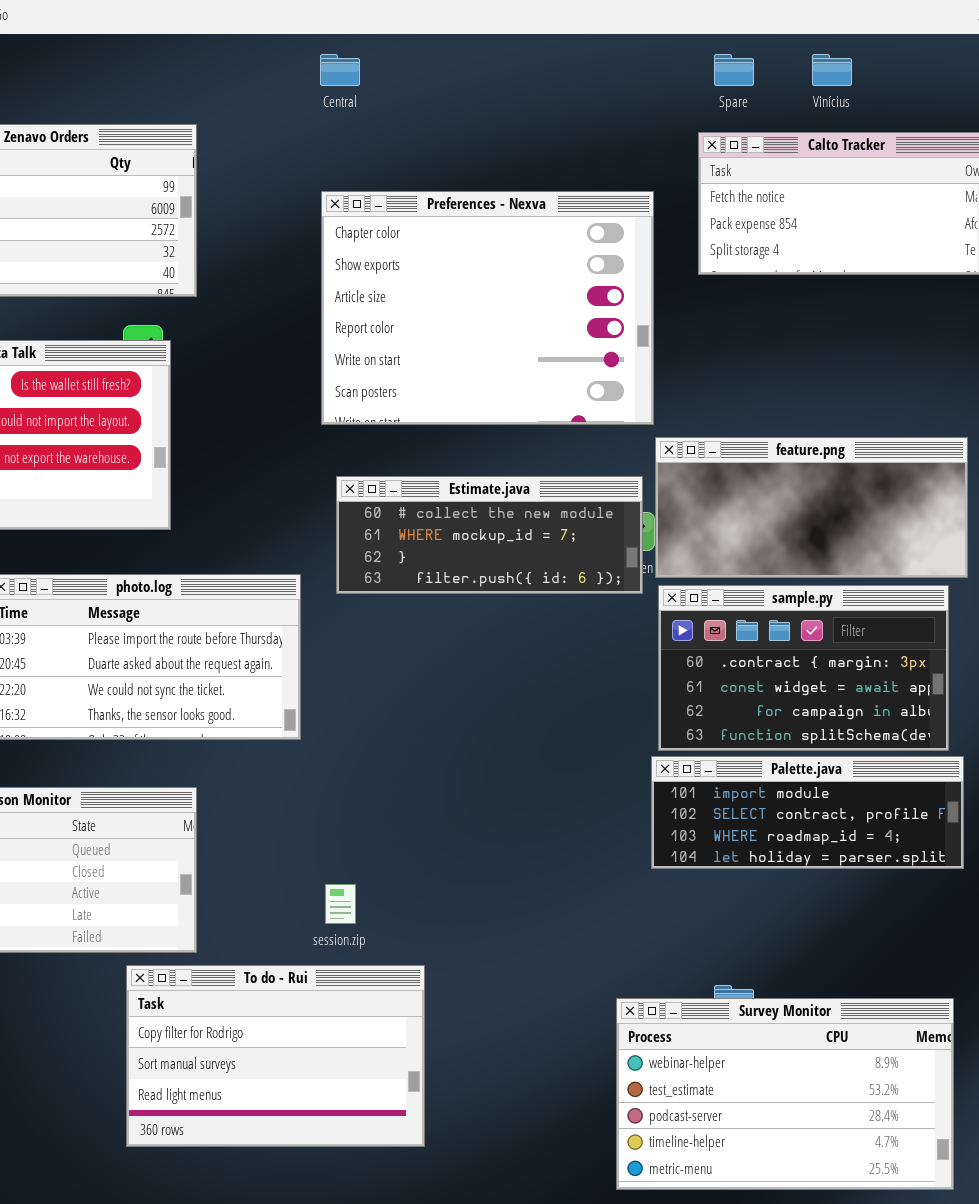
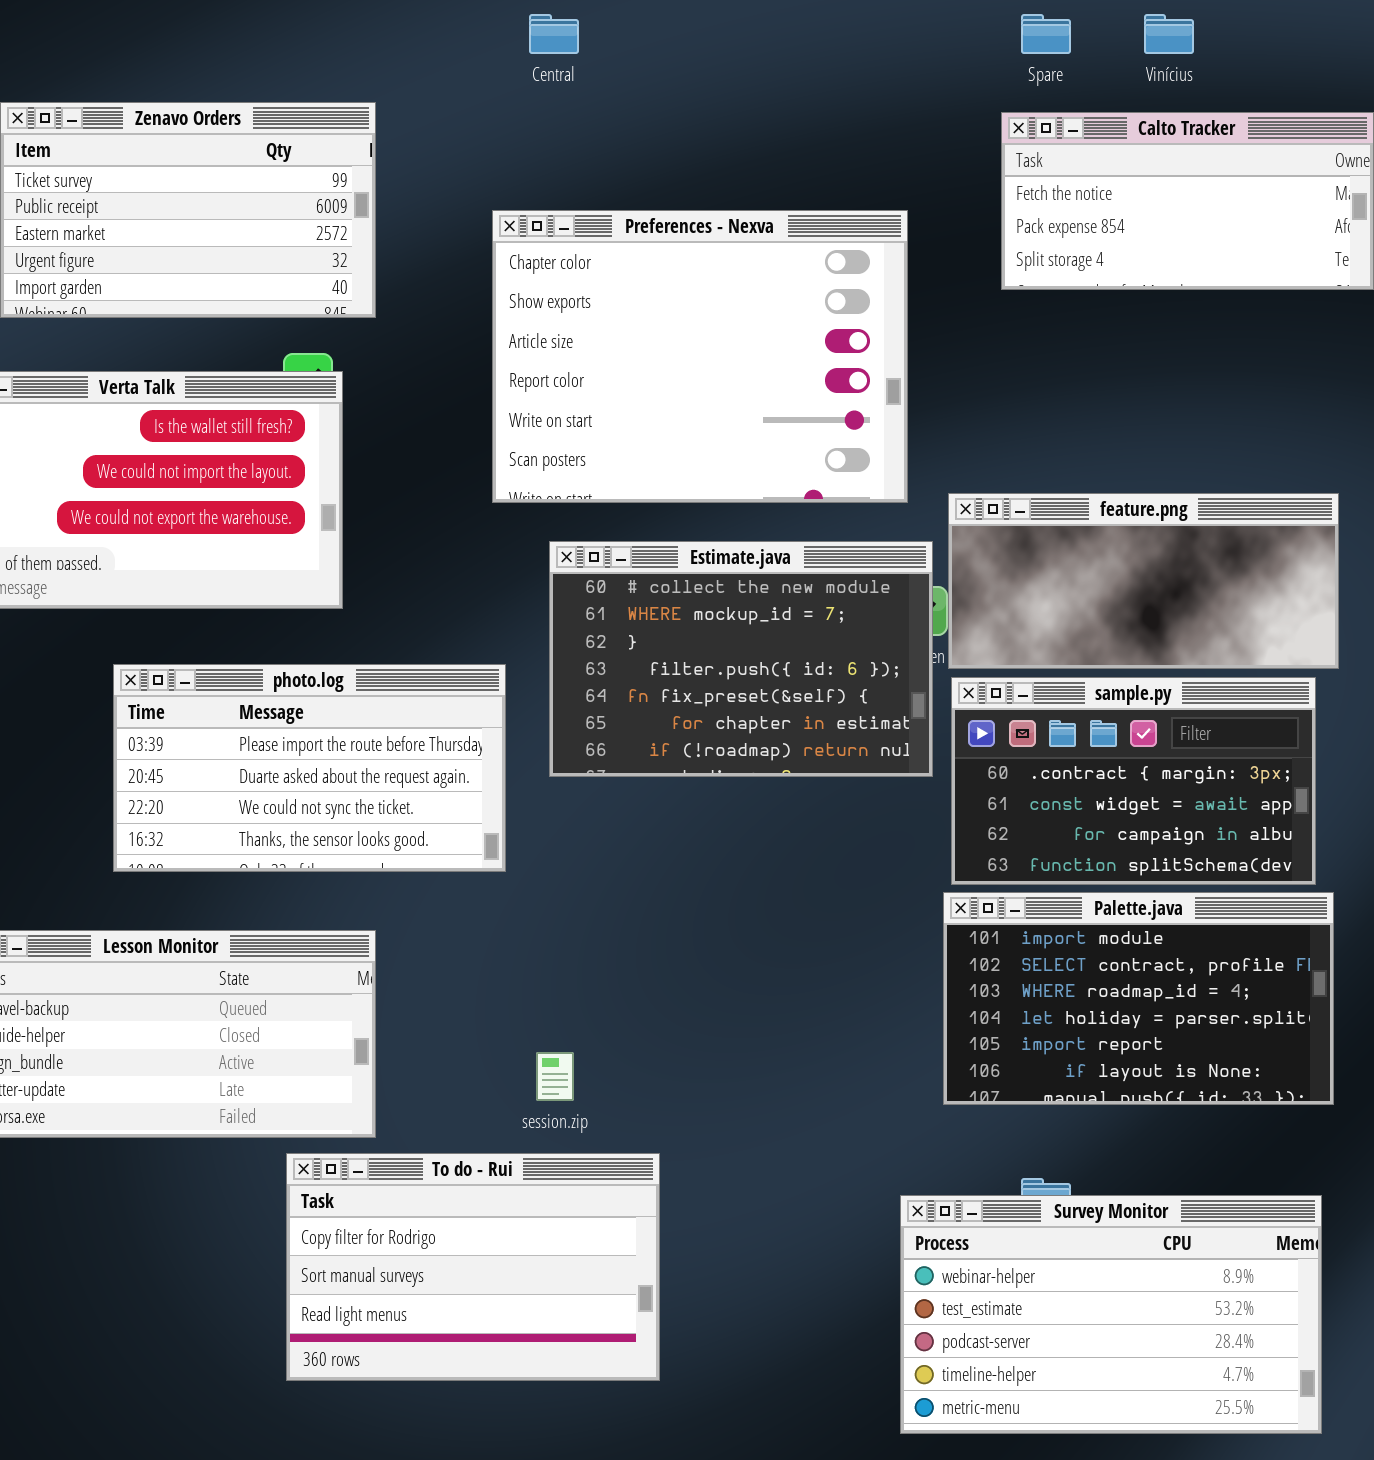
Preferences - Nexva: [321,191,654,425] -> [492,210,908,503], moved
Estimate.java: [336,476,643,594] -> [549,541,933,777], resized
Palette.java: [651,756,964,869] -> [943,892,1334,1105], resized

